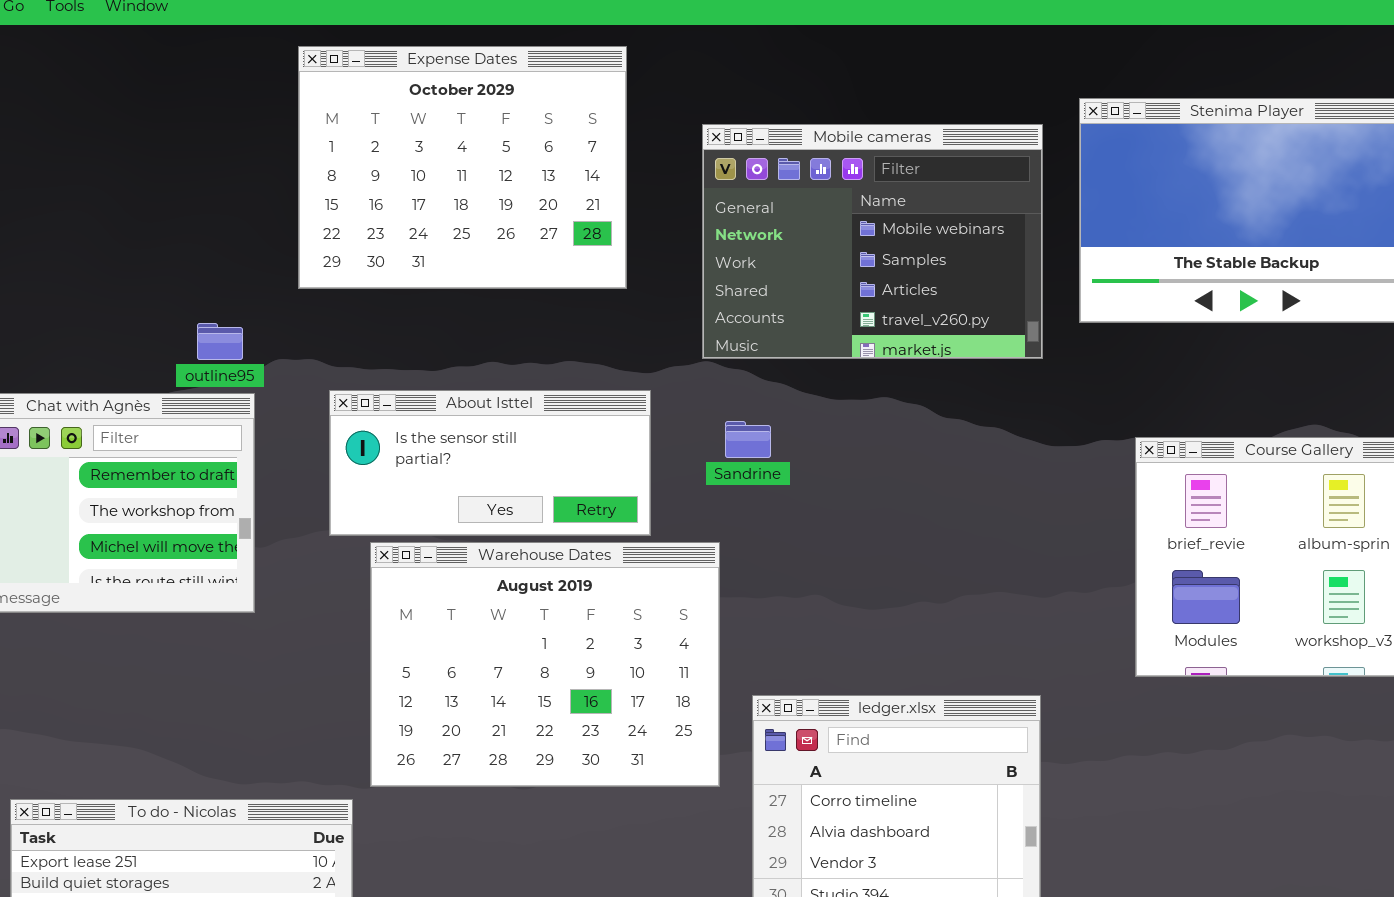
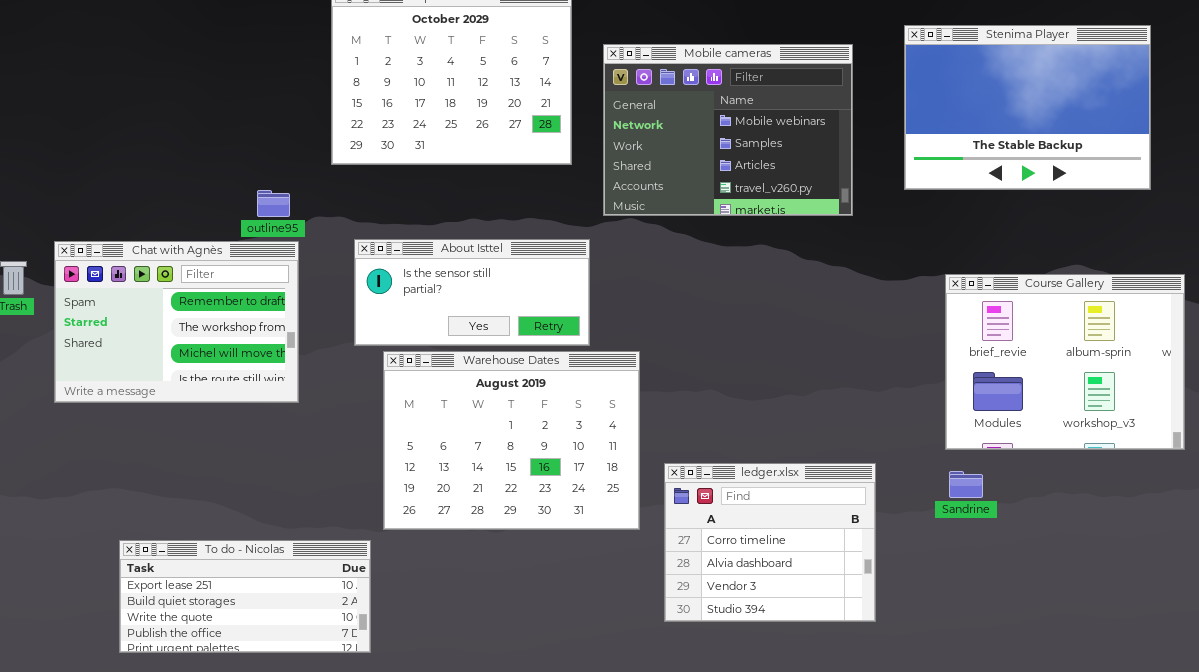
Mobile cameras: [702,124,1043,359] -> [603,44,853,216], moved
Sandrine: [725,421,771,458] -> [949,471,983,498], moved

